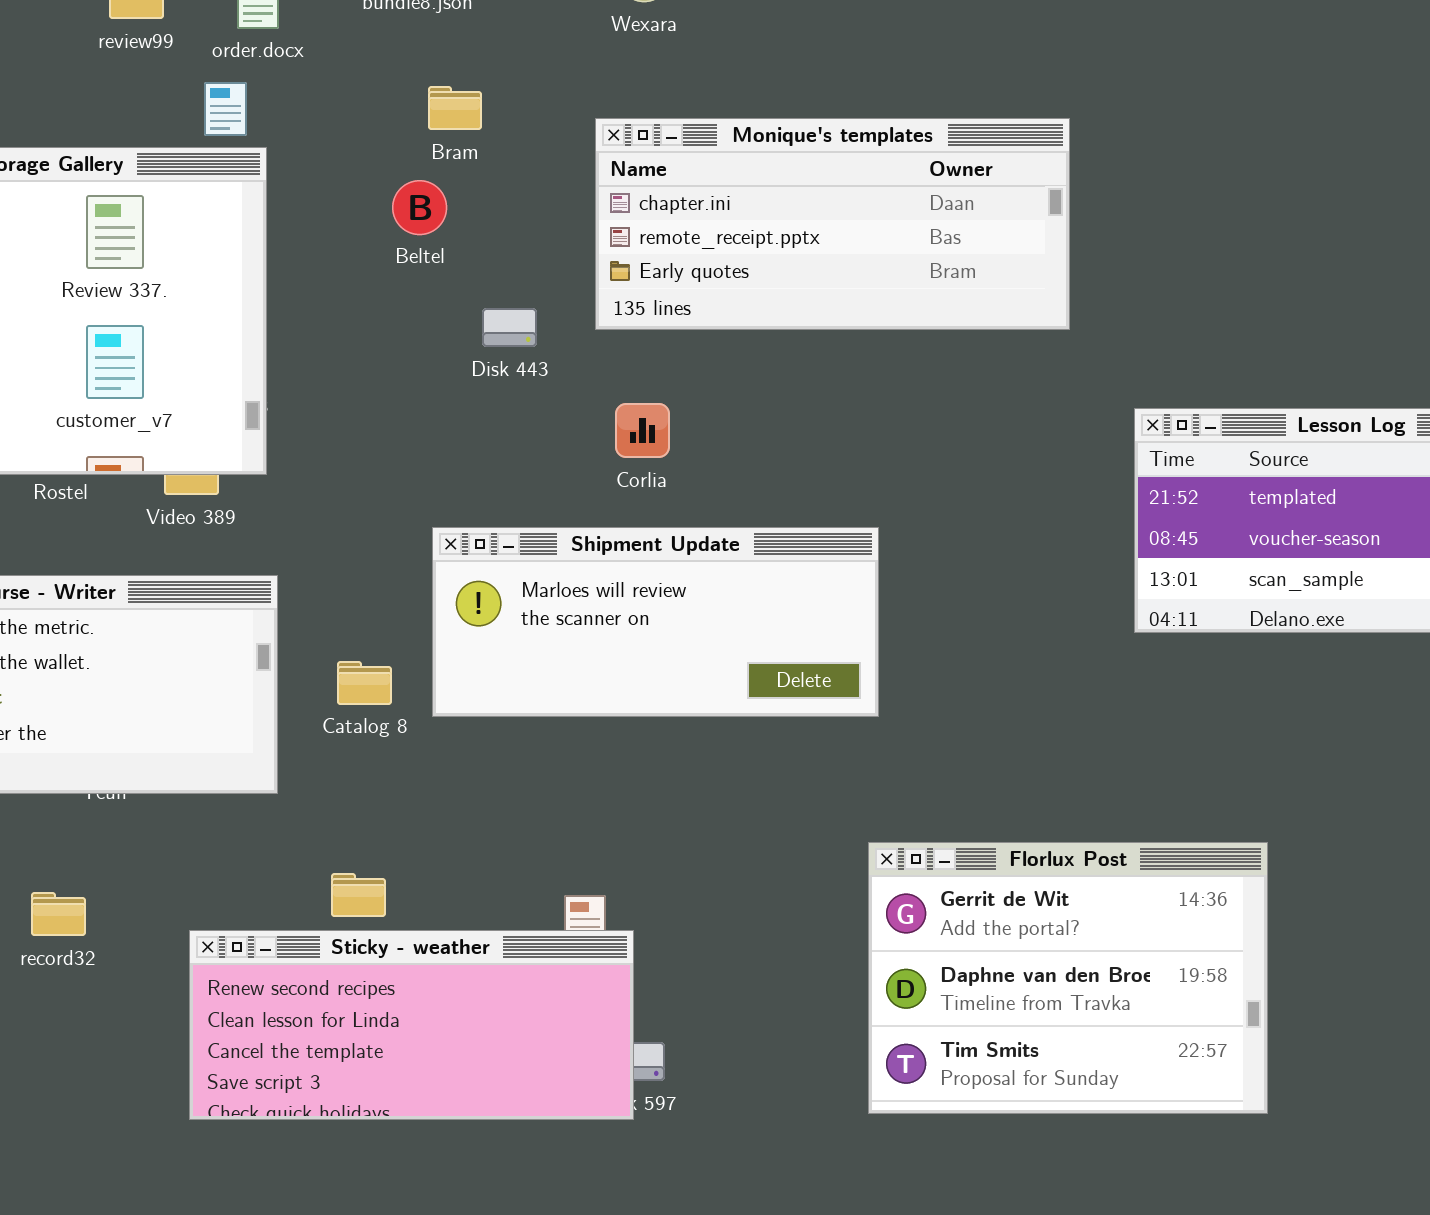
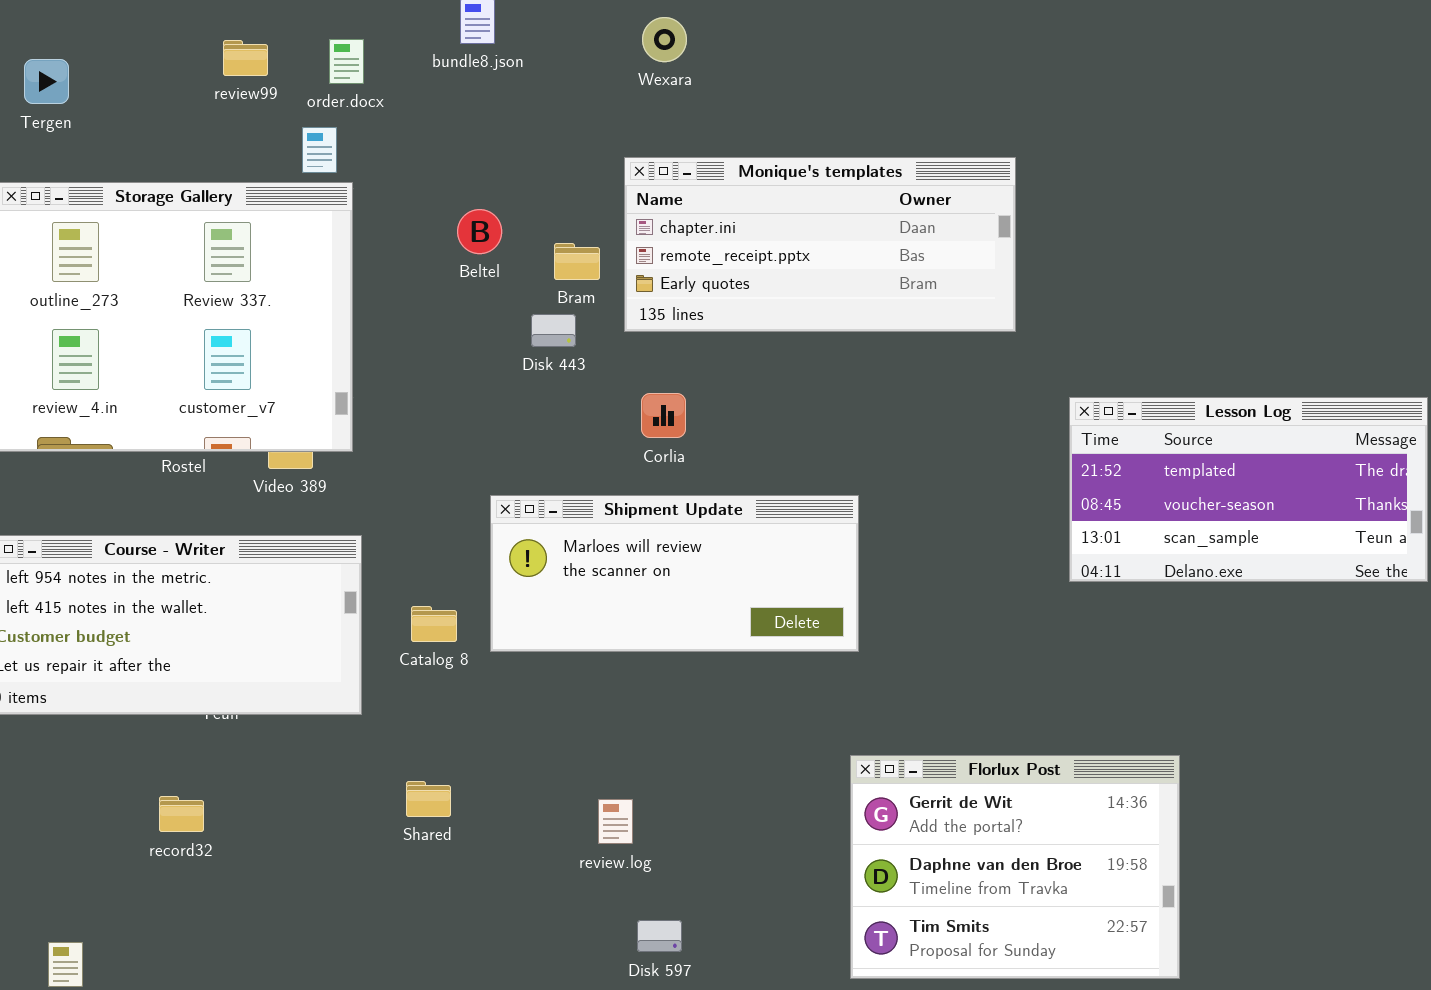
Bram: [428,86,482,130] -> [554,243,600,280], moved
Sticky - weather: [189,930,634,1120] -> none, closed

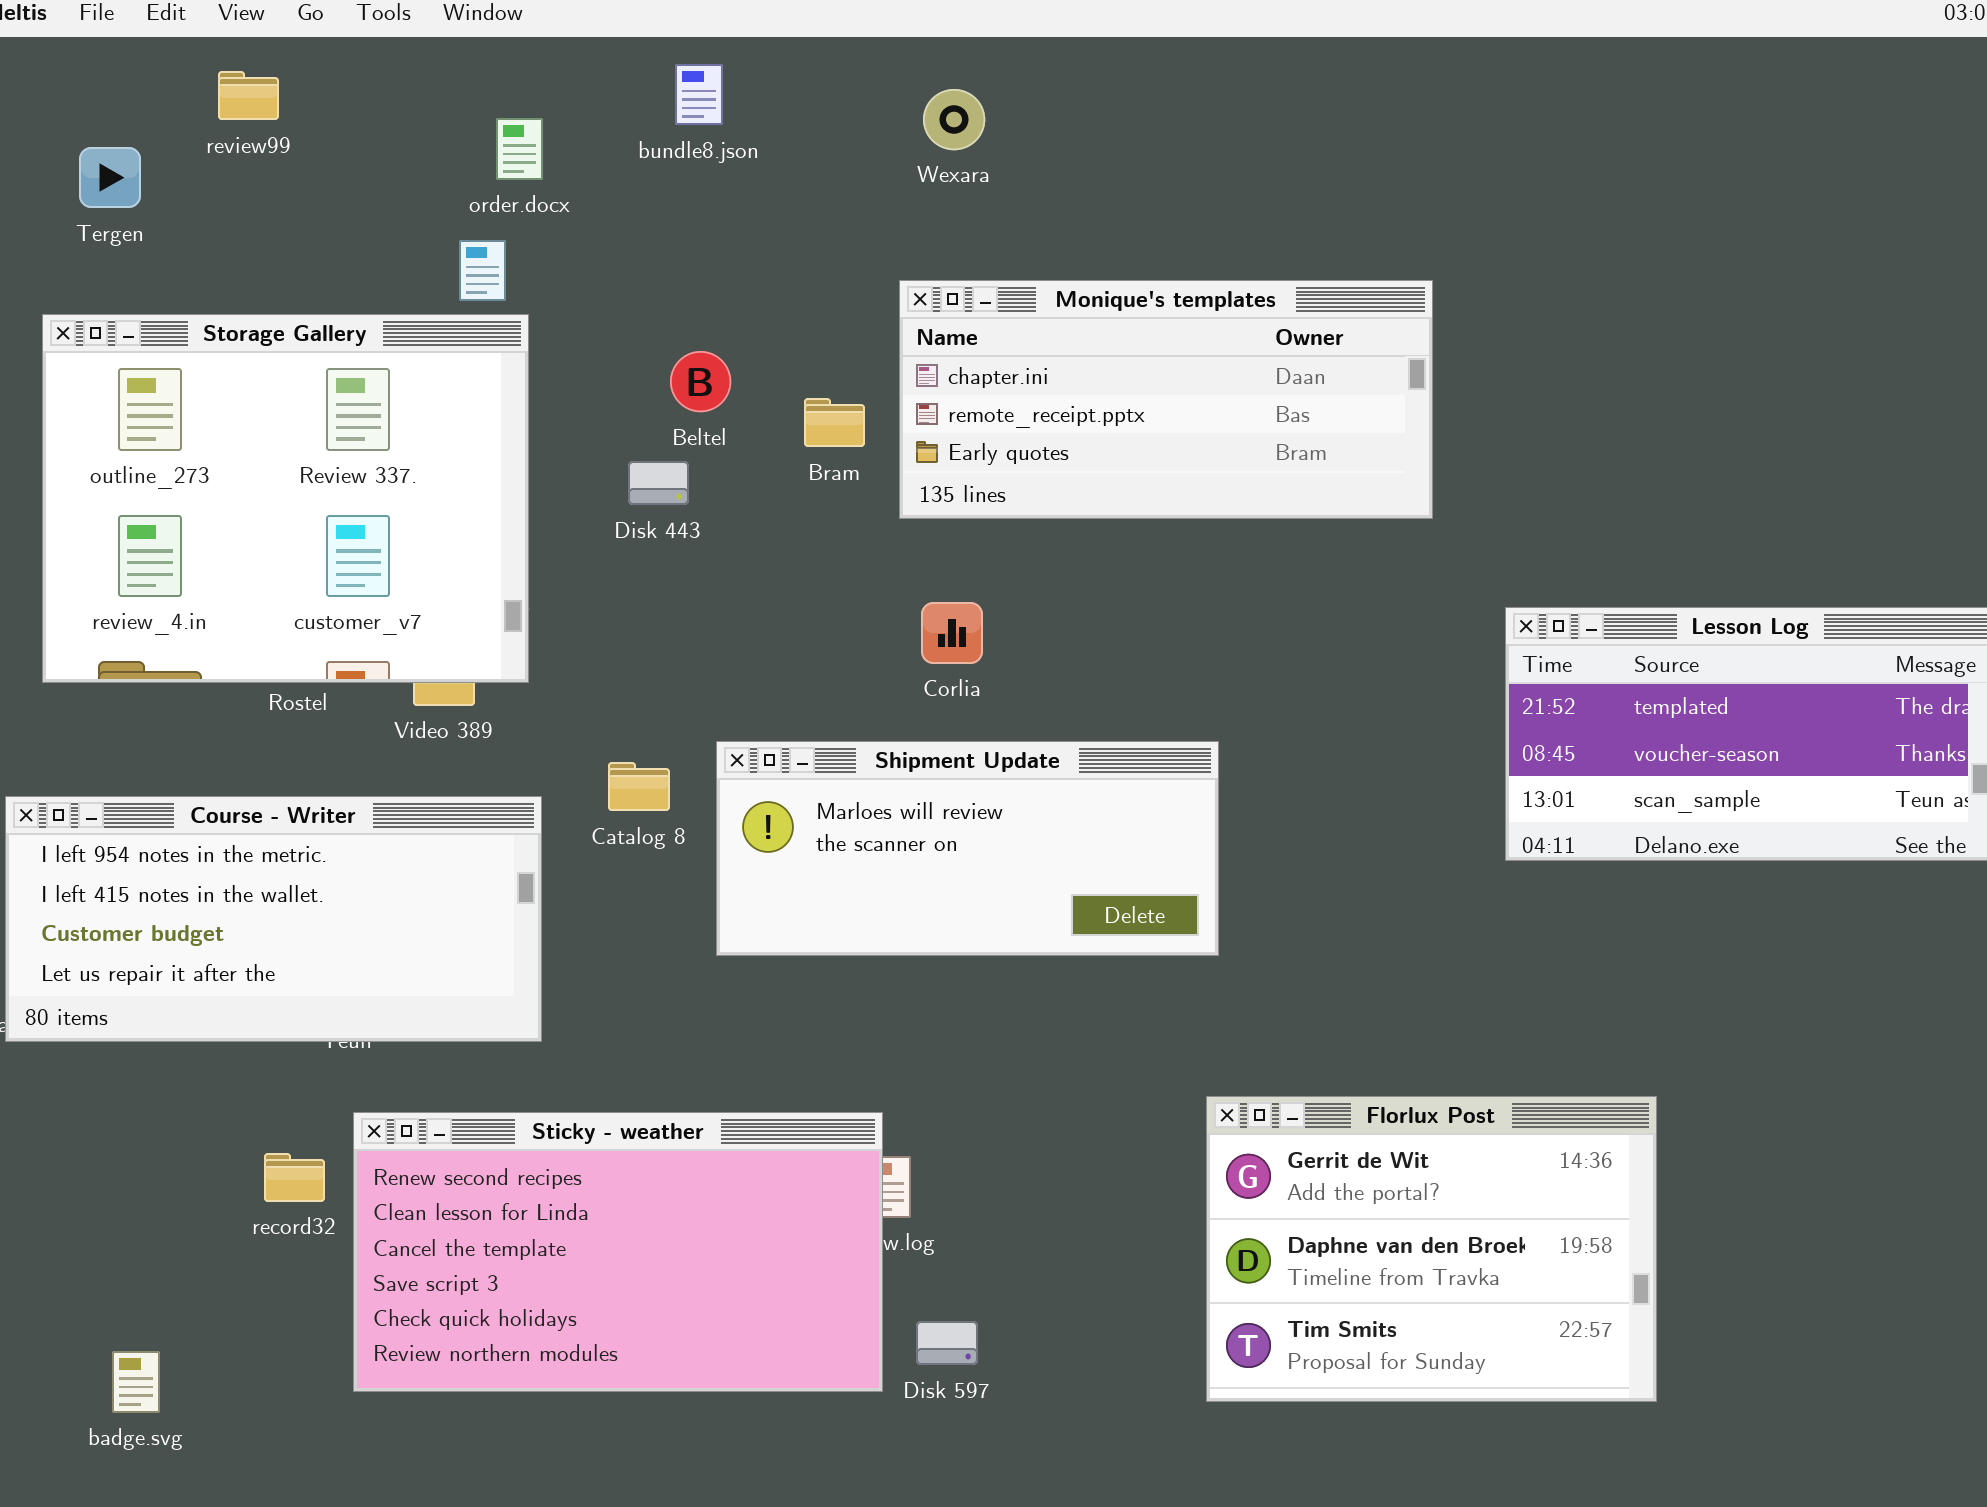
review99: [223,40,268,76] -> [218,71,279,120], moved
Disk 443: [531,314,576,347] -> [628,461,689,505], moved
Catalog 8: [411,606,457,642] -> [608,762,670,811], moved
Sticky - weather: none -> [353,1112,883,1392], opened

